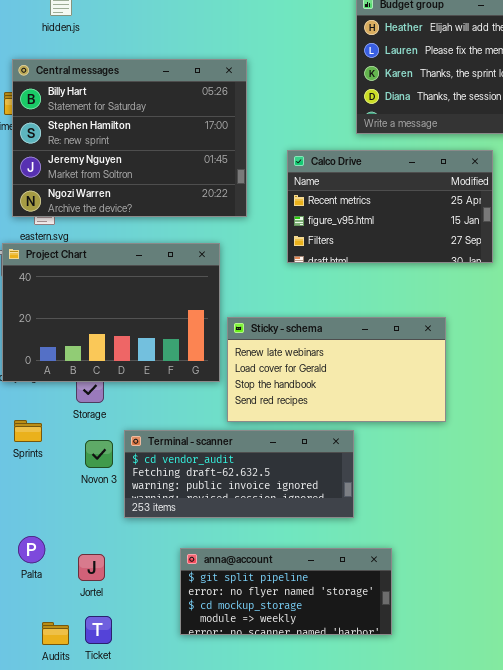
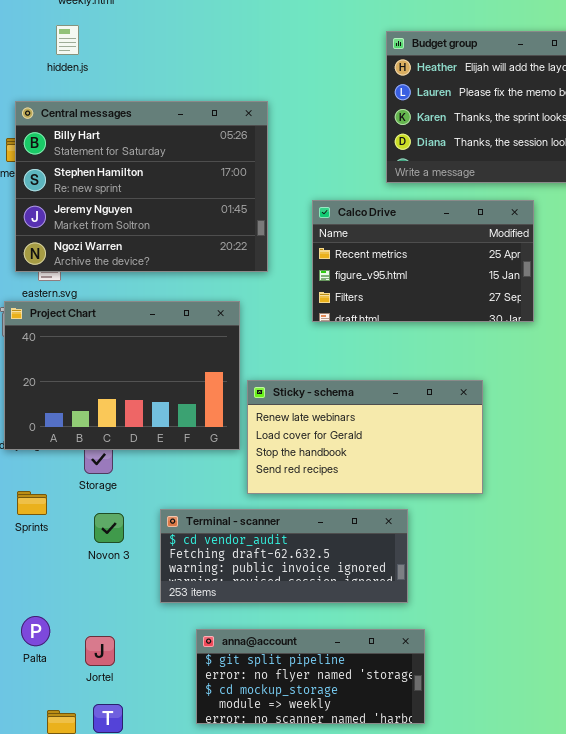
Terminal - scanner: [124,430,354,518] -> [160,509,408,603], moved

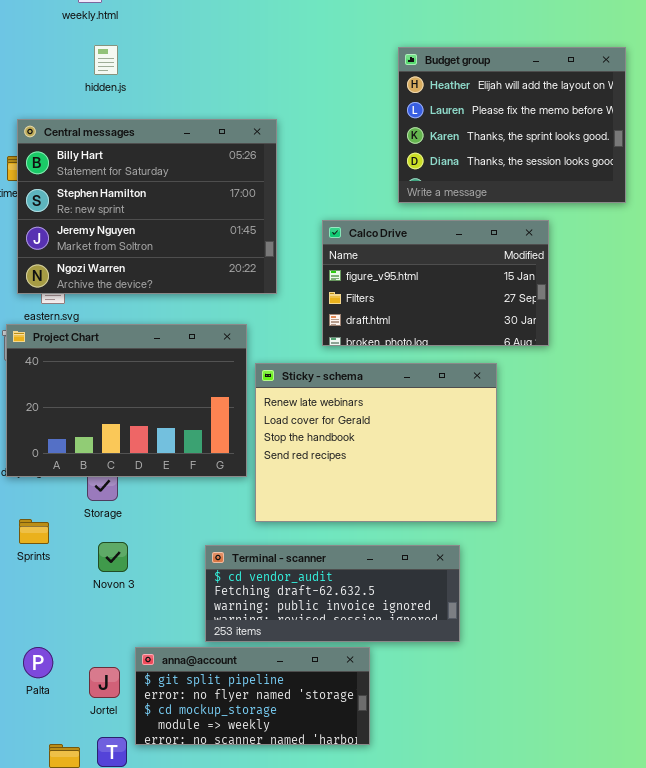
hidden.js: [56,25,79,55] -> [94,45,118,75], moved
Calco Drive: [312,200,534,322] -> [322,220,549,346], scrolled down 1 row
Sticky - schema: [247,380,483,494] -> [255,363,497,522], resized
Terminal - scanner: [160,509,408,603] -> [205,545,460,642], moved
anna@account: [196,629,425,724] -> [135,647,370,745], moved

